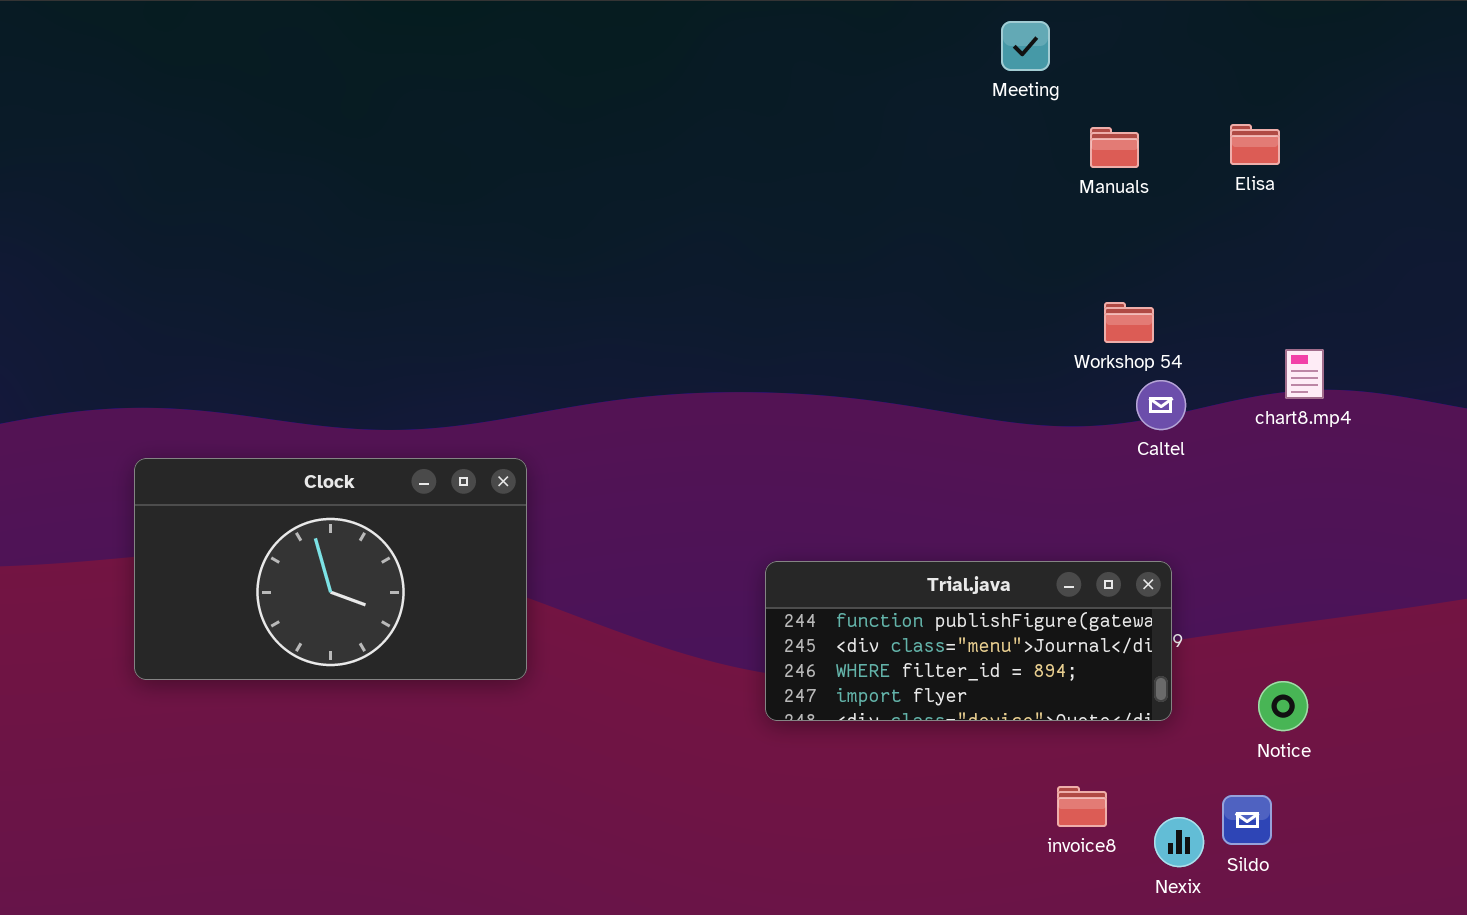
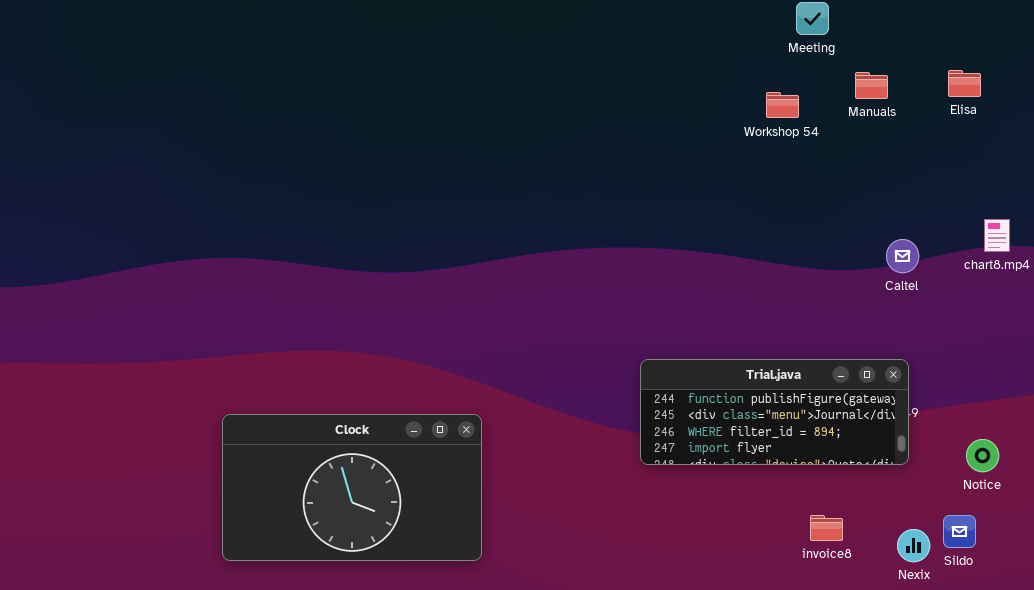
Workshop 54: [1104,302,1154,343] -> [766,92,799,118], moved
Clock: [134,458,527,680] -> [222,414,482,561], moved
invoice8: [1057,786,1107,827] -> [810,515,843,541], moved

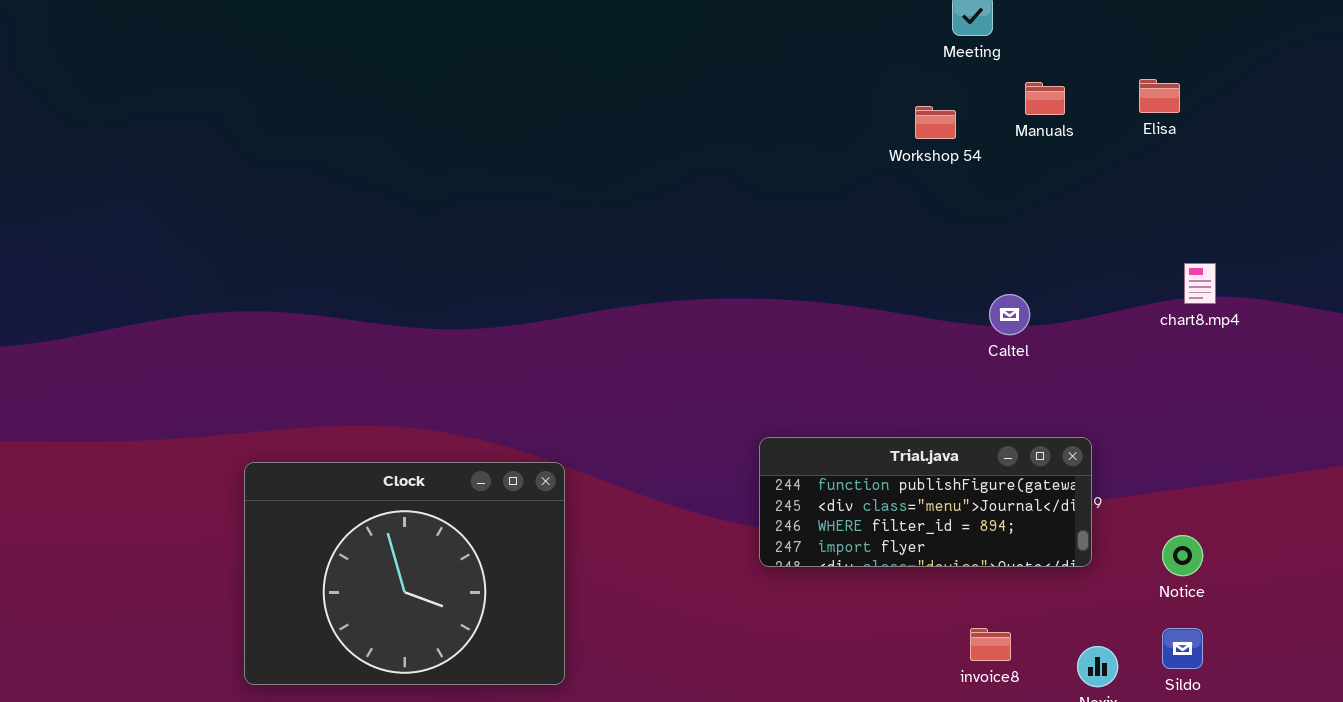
Caltel: [886,239,919,273] -> [989,294,1030,335], moved
Clock: [222,414,482,561] -> [244,462,565,685], resized
Sildo: [943,515,976,548] -> [1162,628,1203,669], moved

